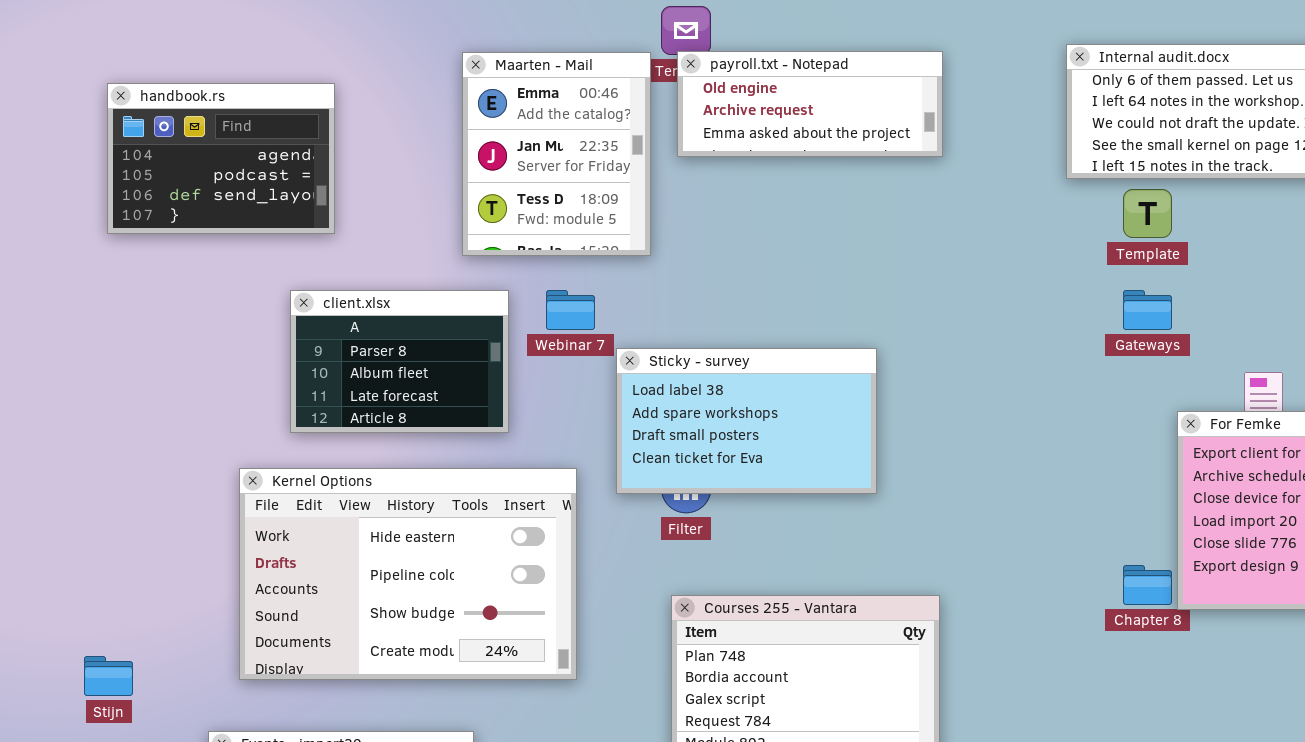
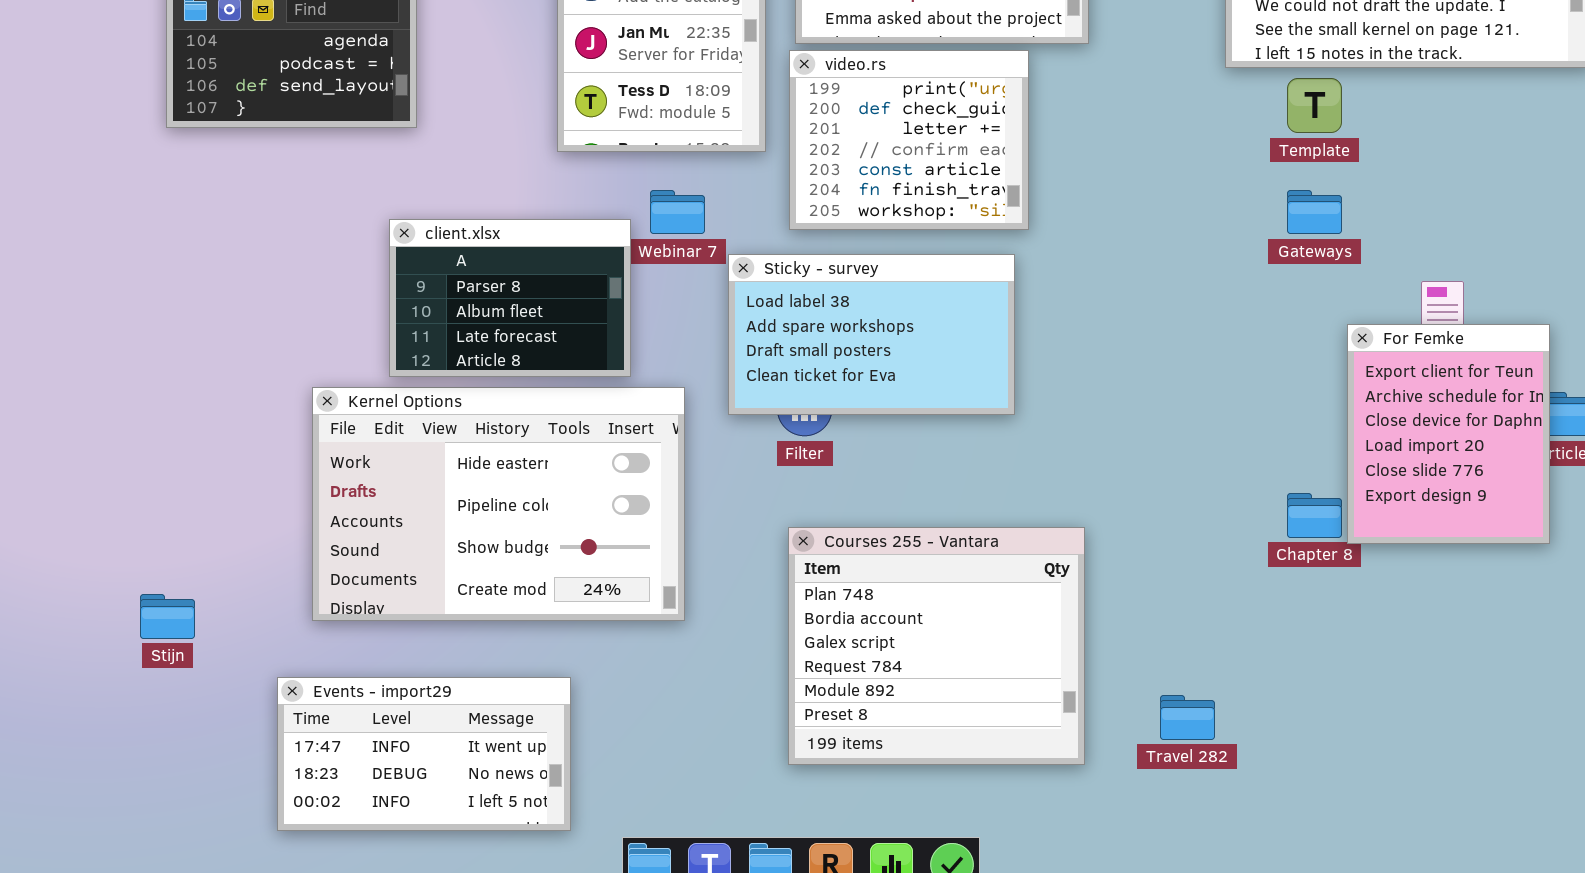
video.rs: none -> [789,50,1029,230], opened
client.xlsx: [290,290,509,433] -> [389,219,631,377], moved

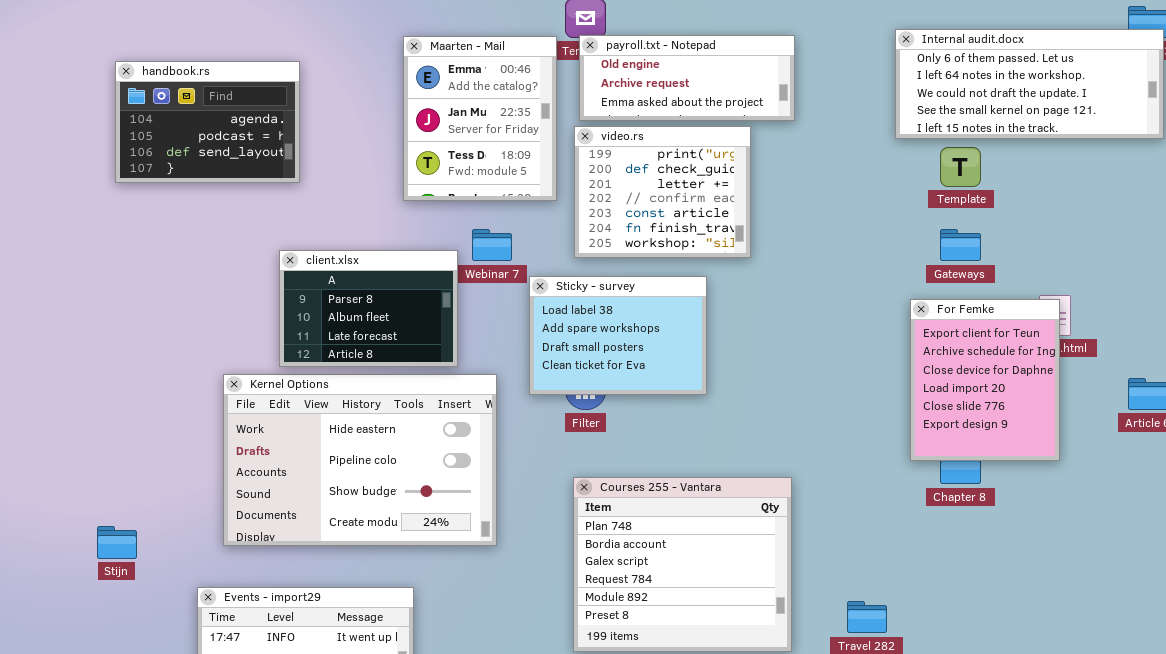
Sticky - survey: [728,254,1015,415] -> [529,276,707,395], resized
For Femke: [1347,324,1550,544] -> [910,299,1060,461], moved

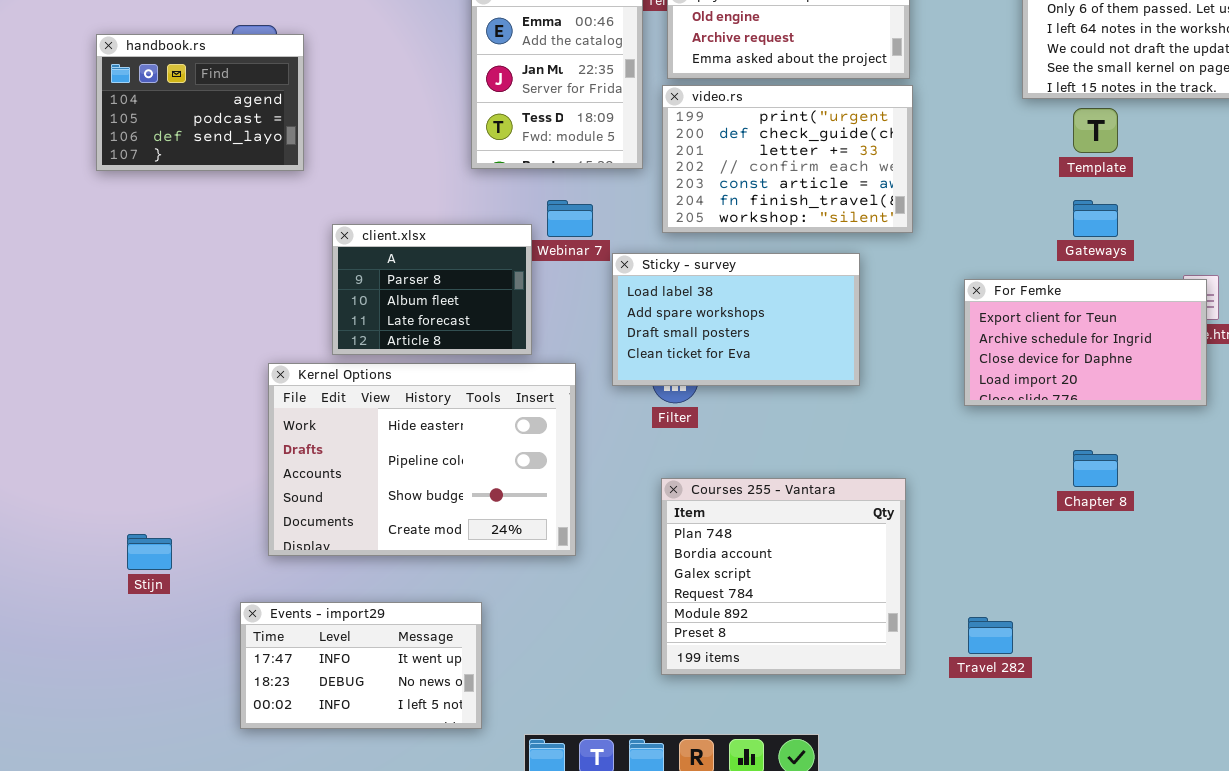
handbook.rs: [115,61,300,183] -> [96,34,304,171], moved
video.rs: [574,126,751,258] -> [662,85,913,233], resized
Sticky - survey: [529,276,707,395] -> [612,253,860,386], resized
For Femke: [910,299,1060,461] -> [964,279,1207,406], resized

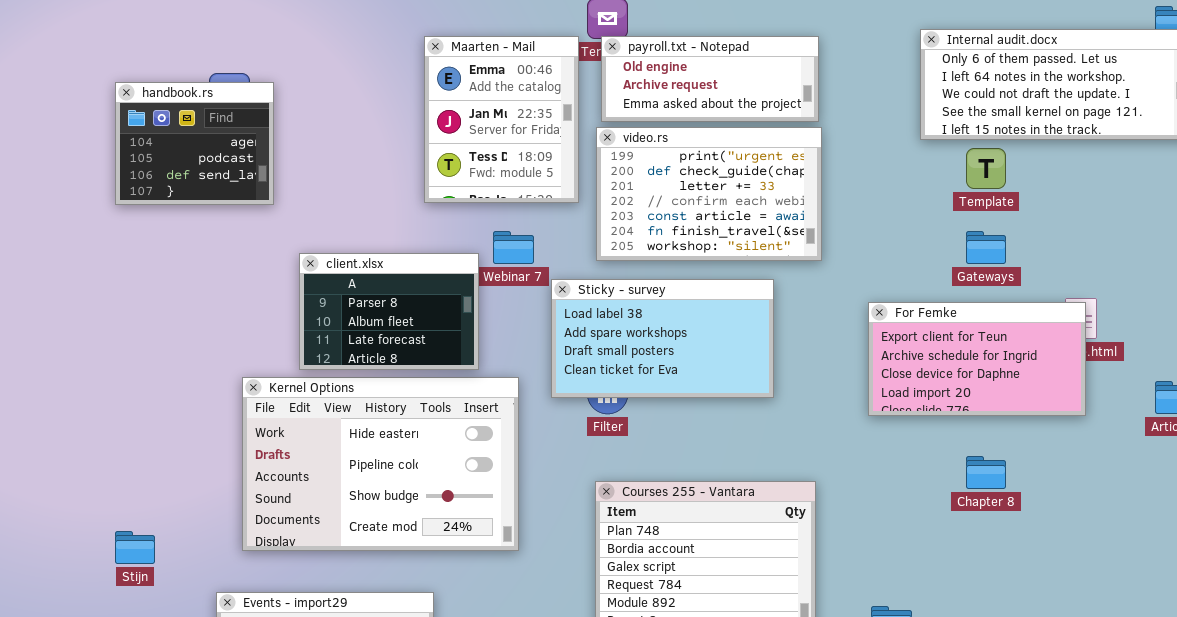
handbook.rs: [96,34,304,171] -> [115,82,274,205], resized

